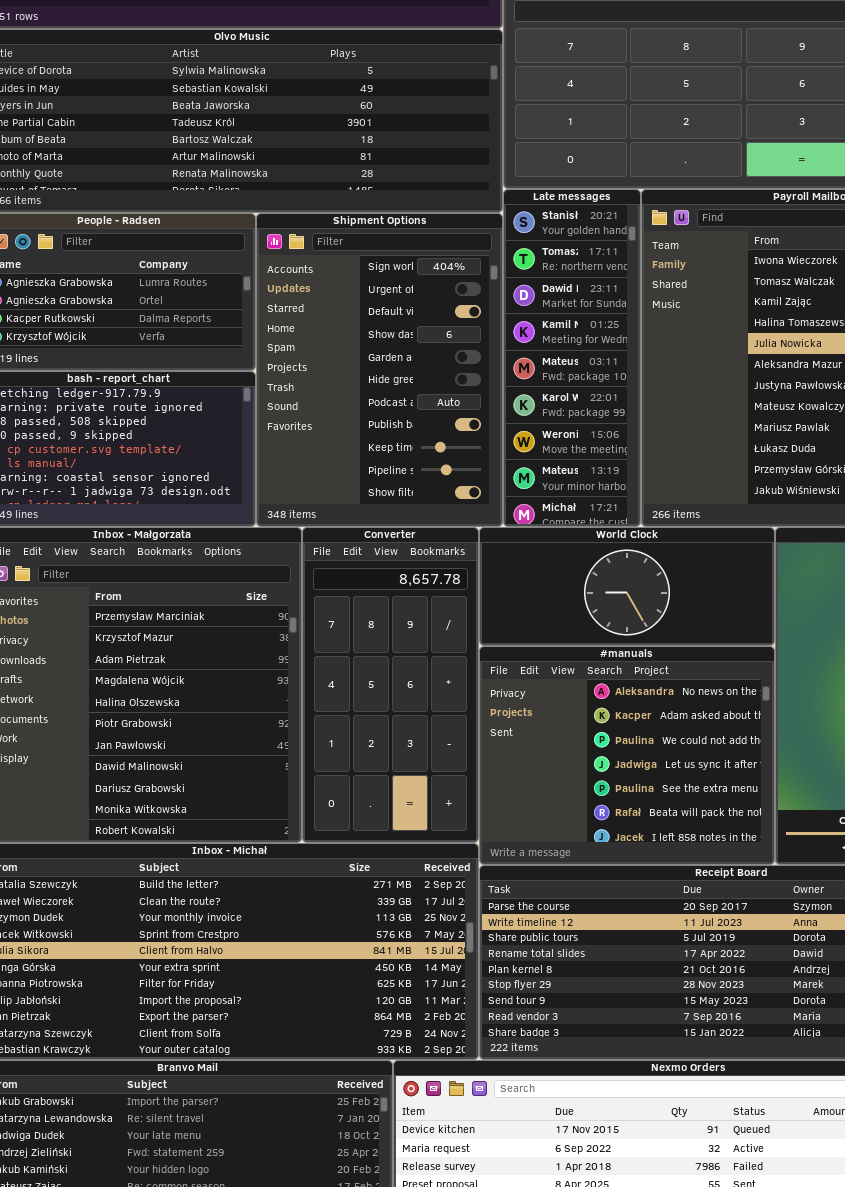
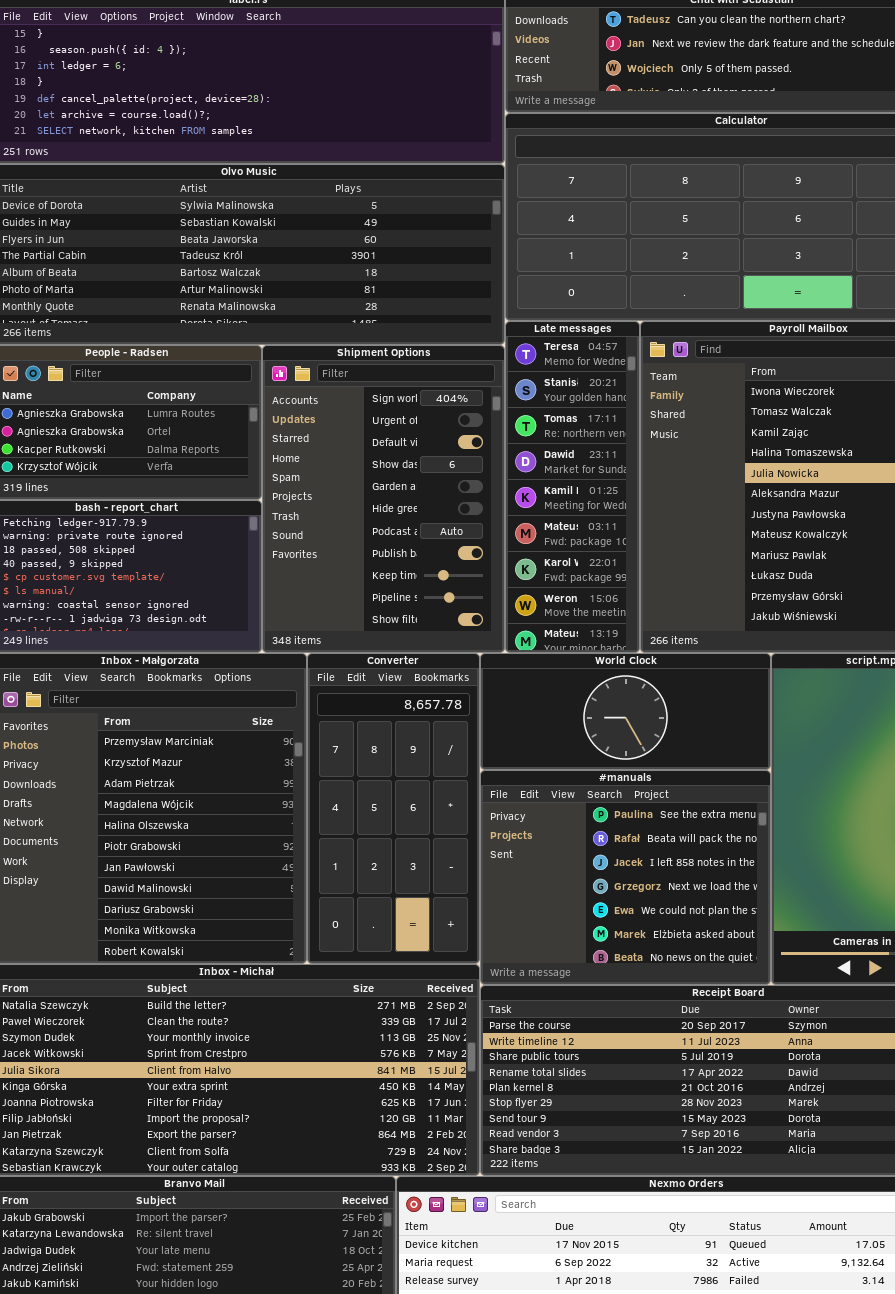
Late messages: [503,189,641,527] -> [505,321,640,653], scrolled up 1 row
#manuals: [479,646,775,865] -> [480,770,771,985], scrolled down 4 rows

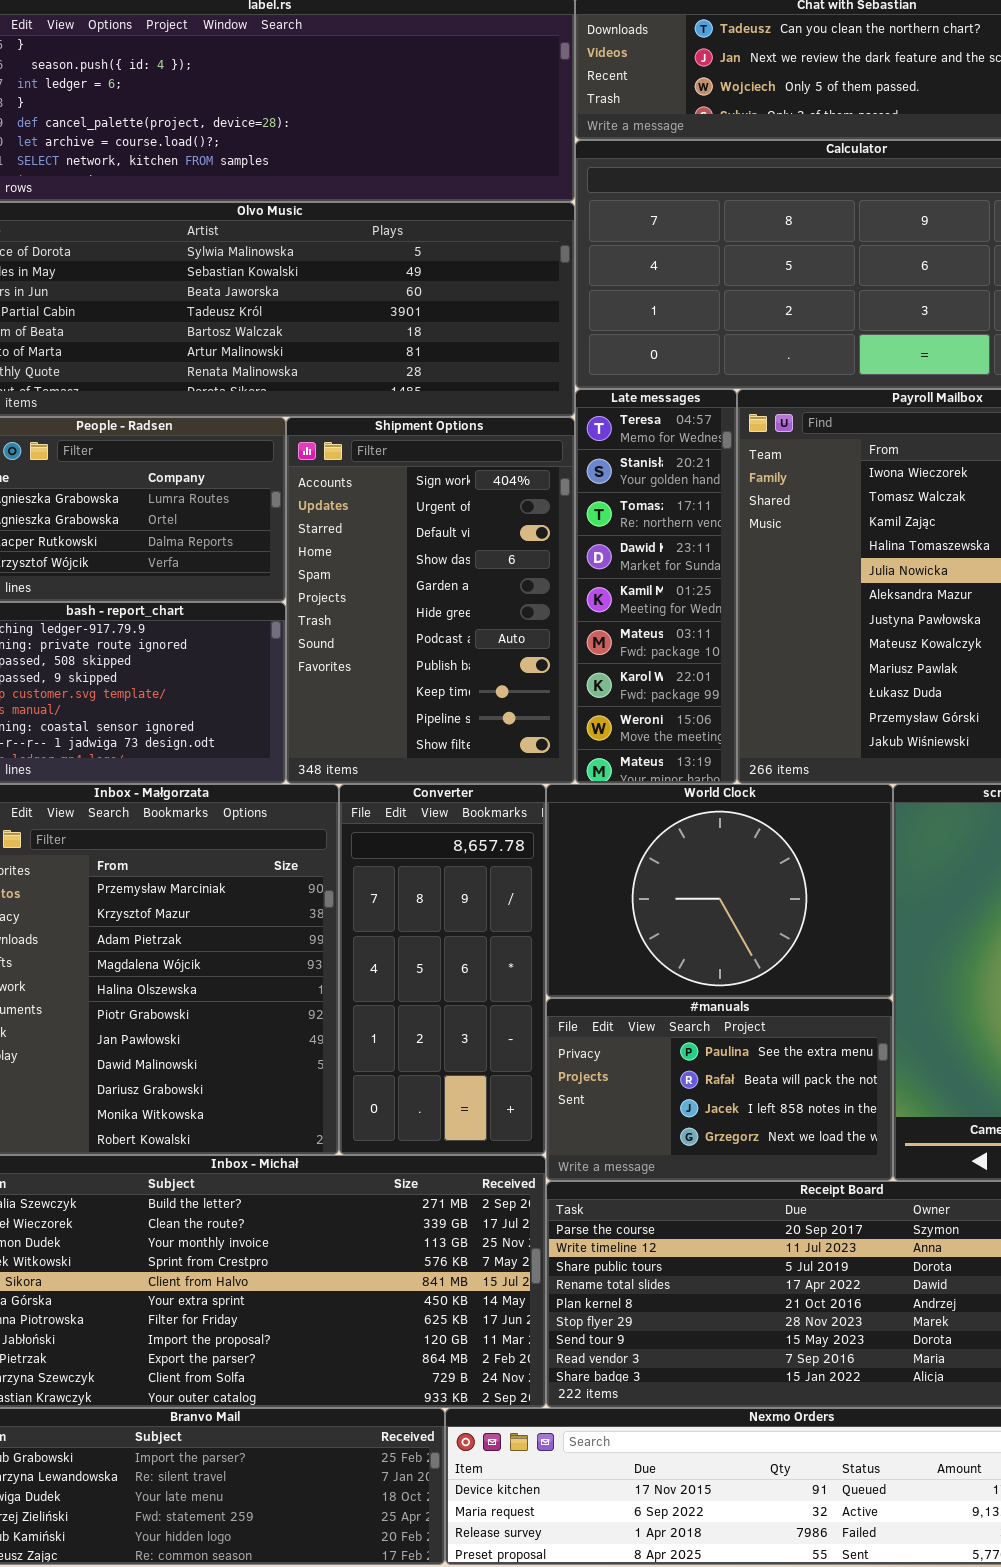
World Clock: [480,653,771,770] -> [546,784,893,998], resized
#manuals: [480,770,771,985] -> [546,998,893,1181], resized

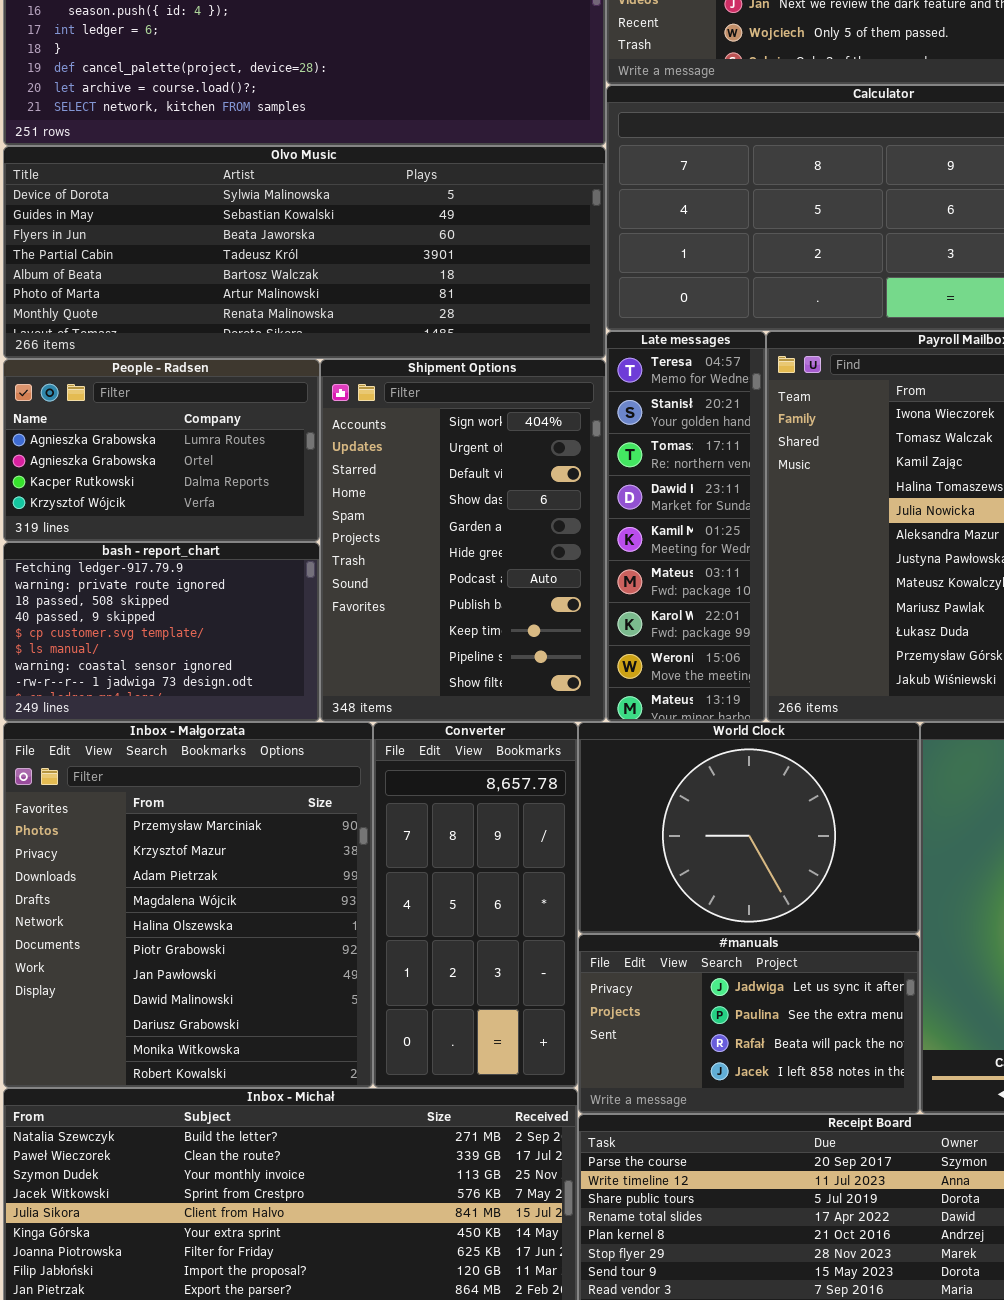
#manuals: [546,998,893,1181] -> [578,934,920,1114], scrolled up 1 row

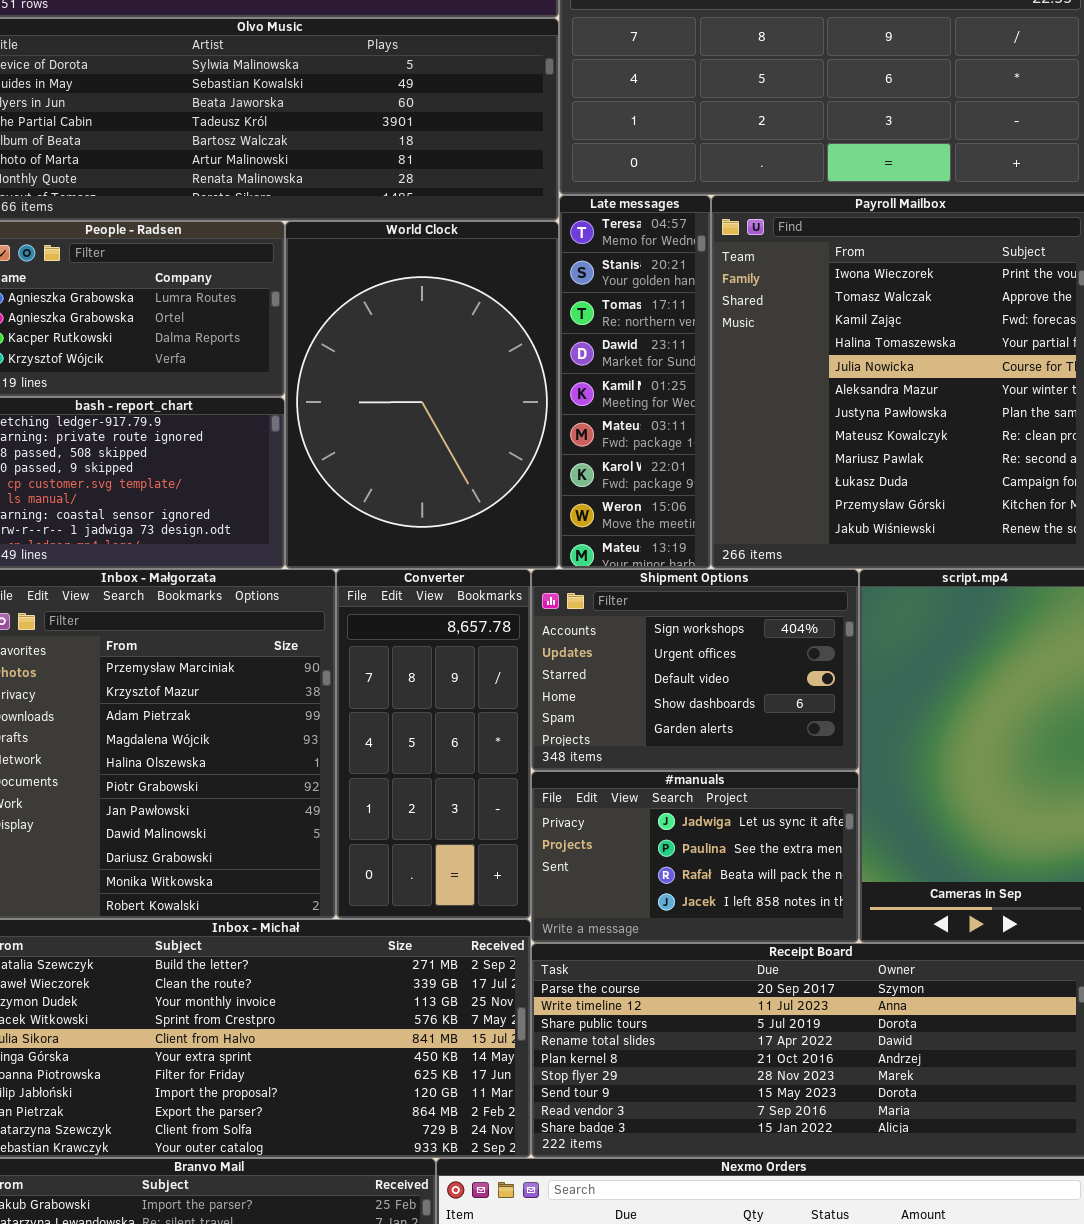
Shipment Options: [320,359,606,722] -> [531,569,859,771], moved, resized
World Clock: [578,722,920,934] -> [285,221,559,569], moved, resized

